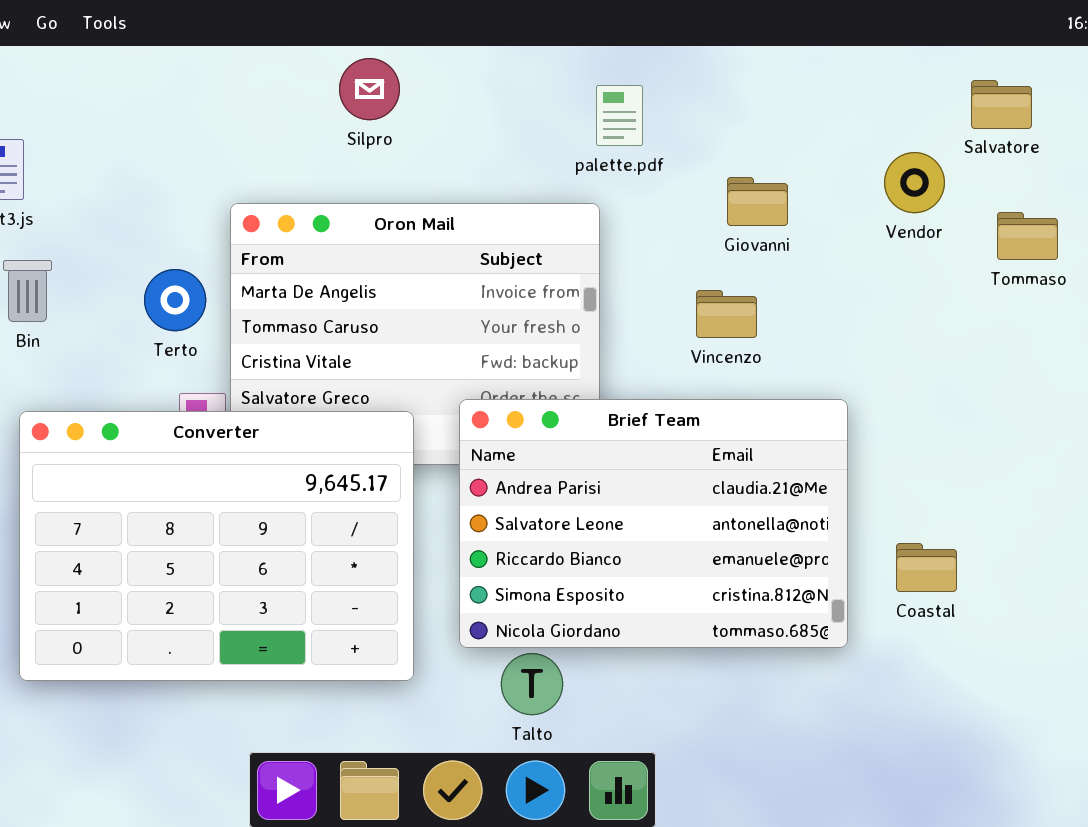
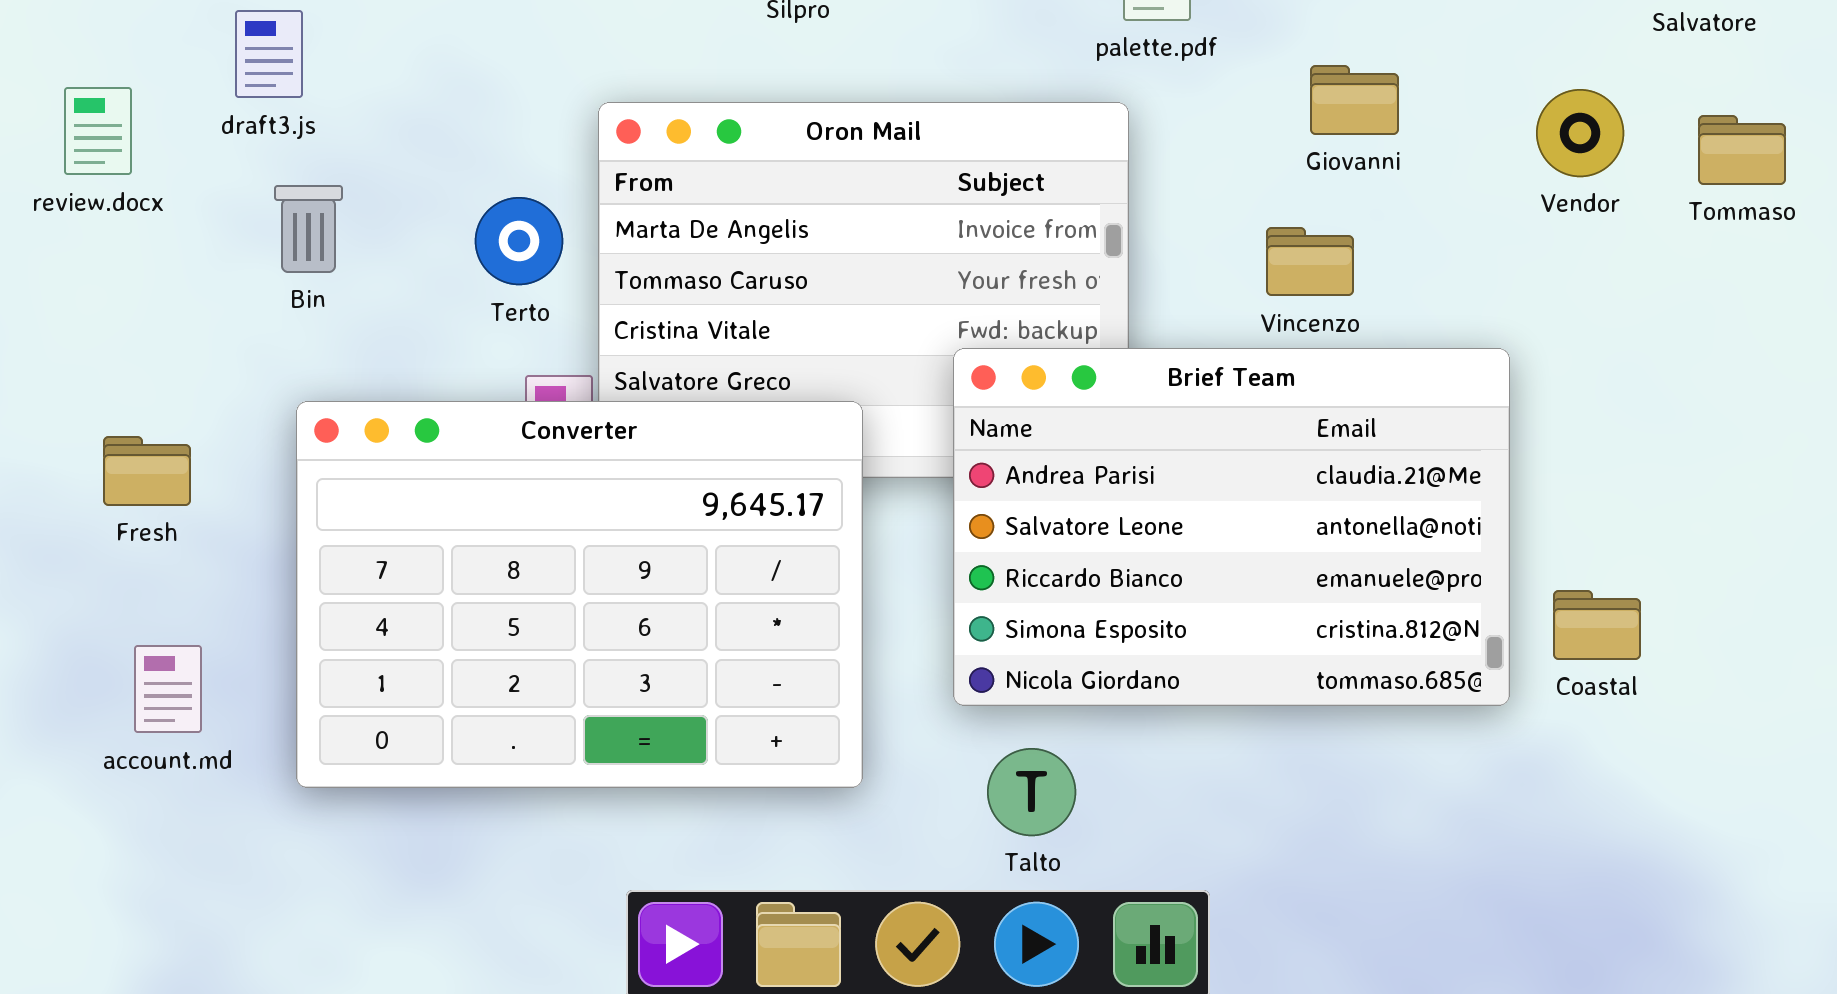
Vendor: [884,152,945,213] -> [1536,89,1624,177], moved
Brief Team: [459,399,848,648] -> [953,348,1510,706], moved

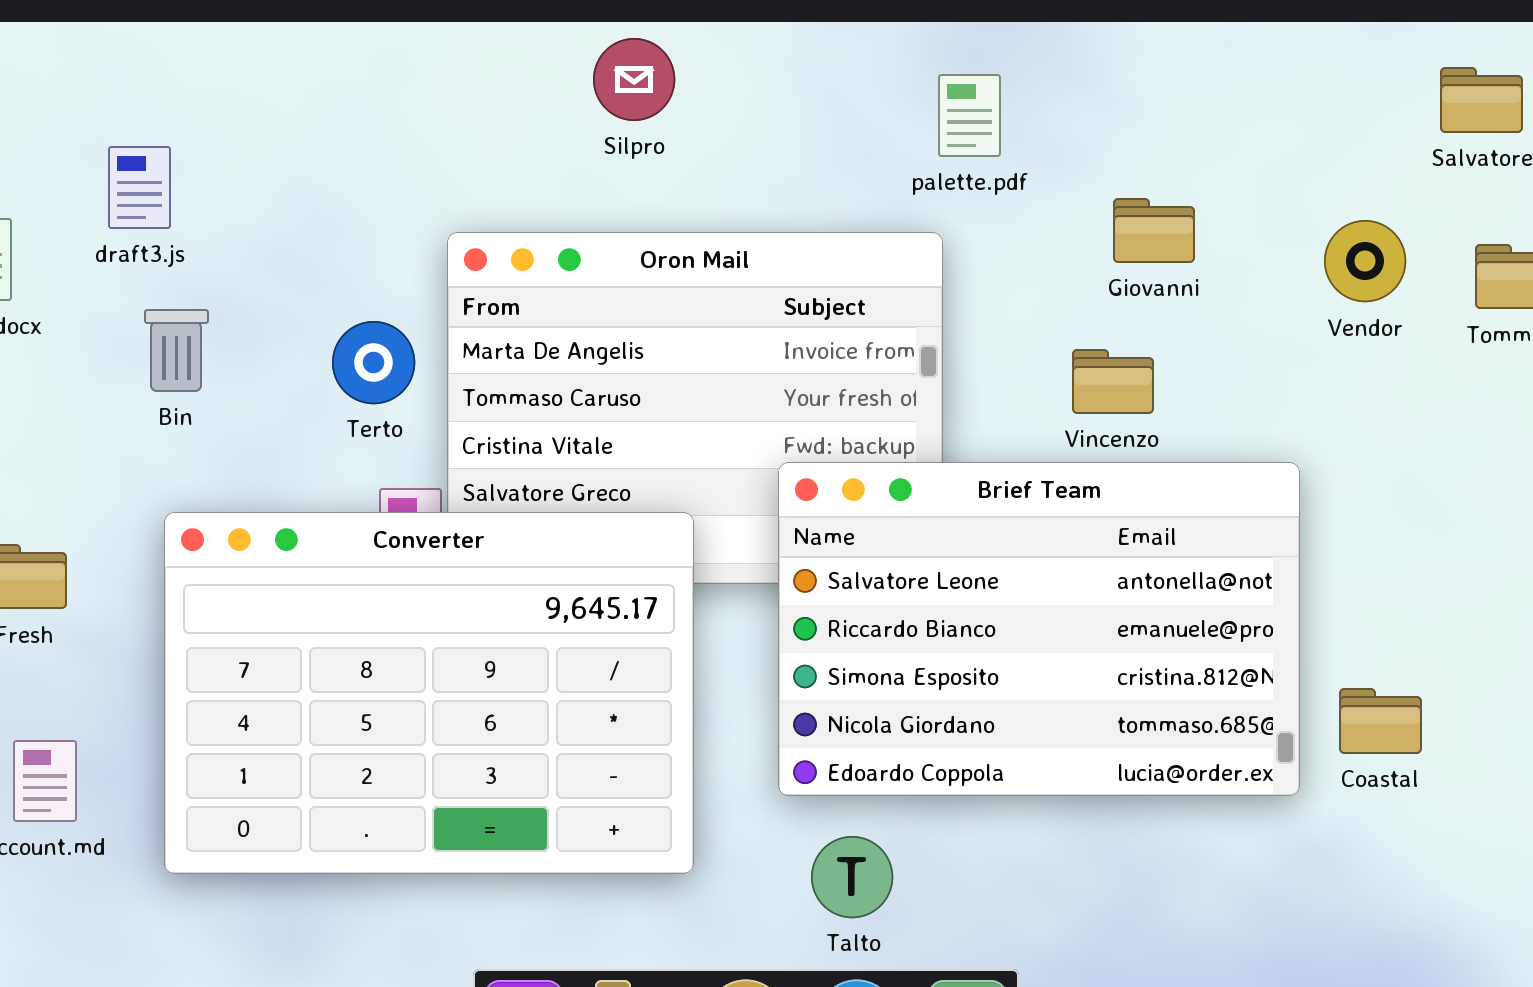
Brief Team: [953,348,1510,706] -> [778,462,1300,796], scrolled down 1 row

